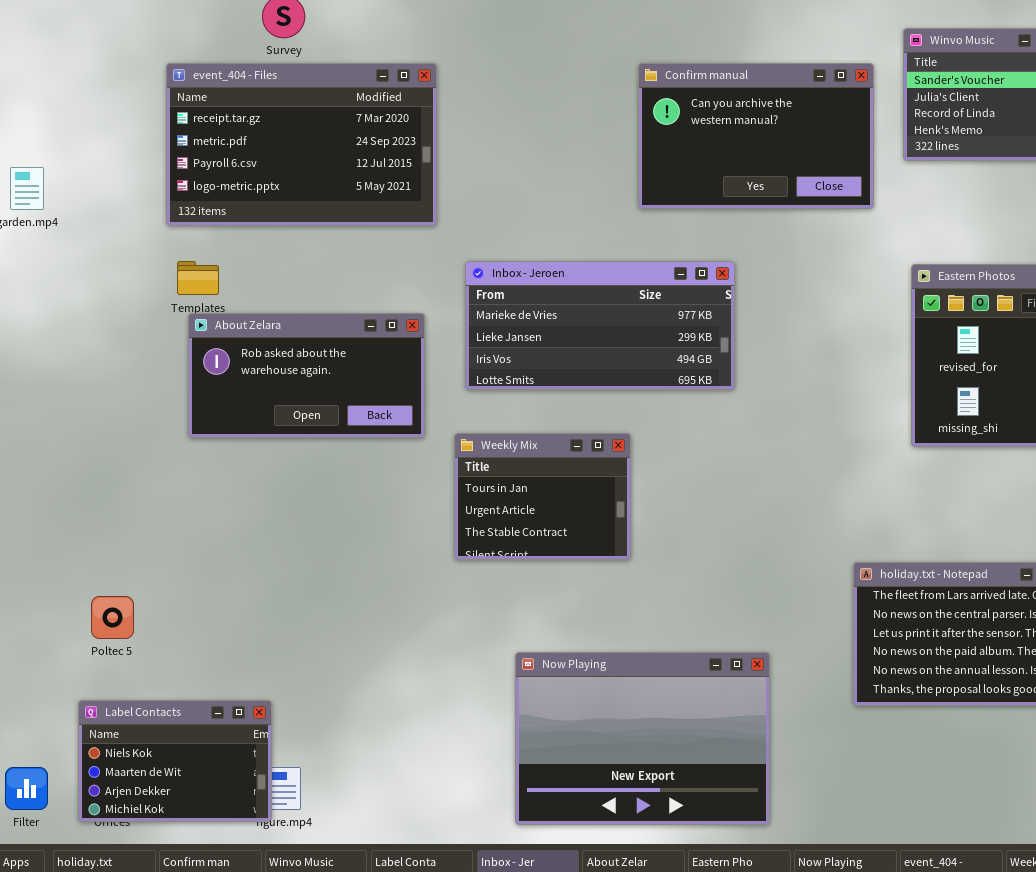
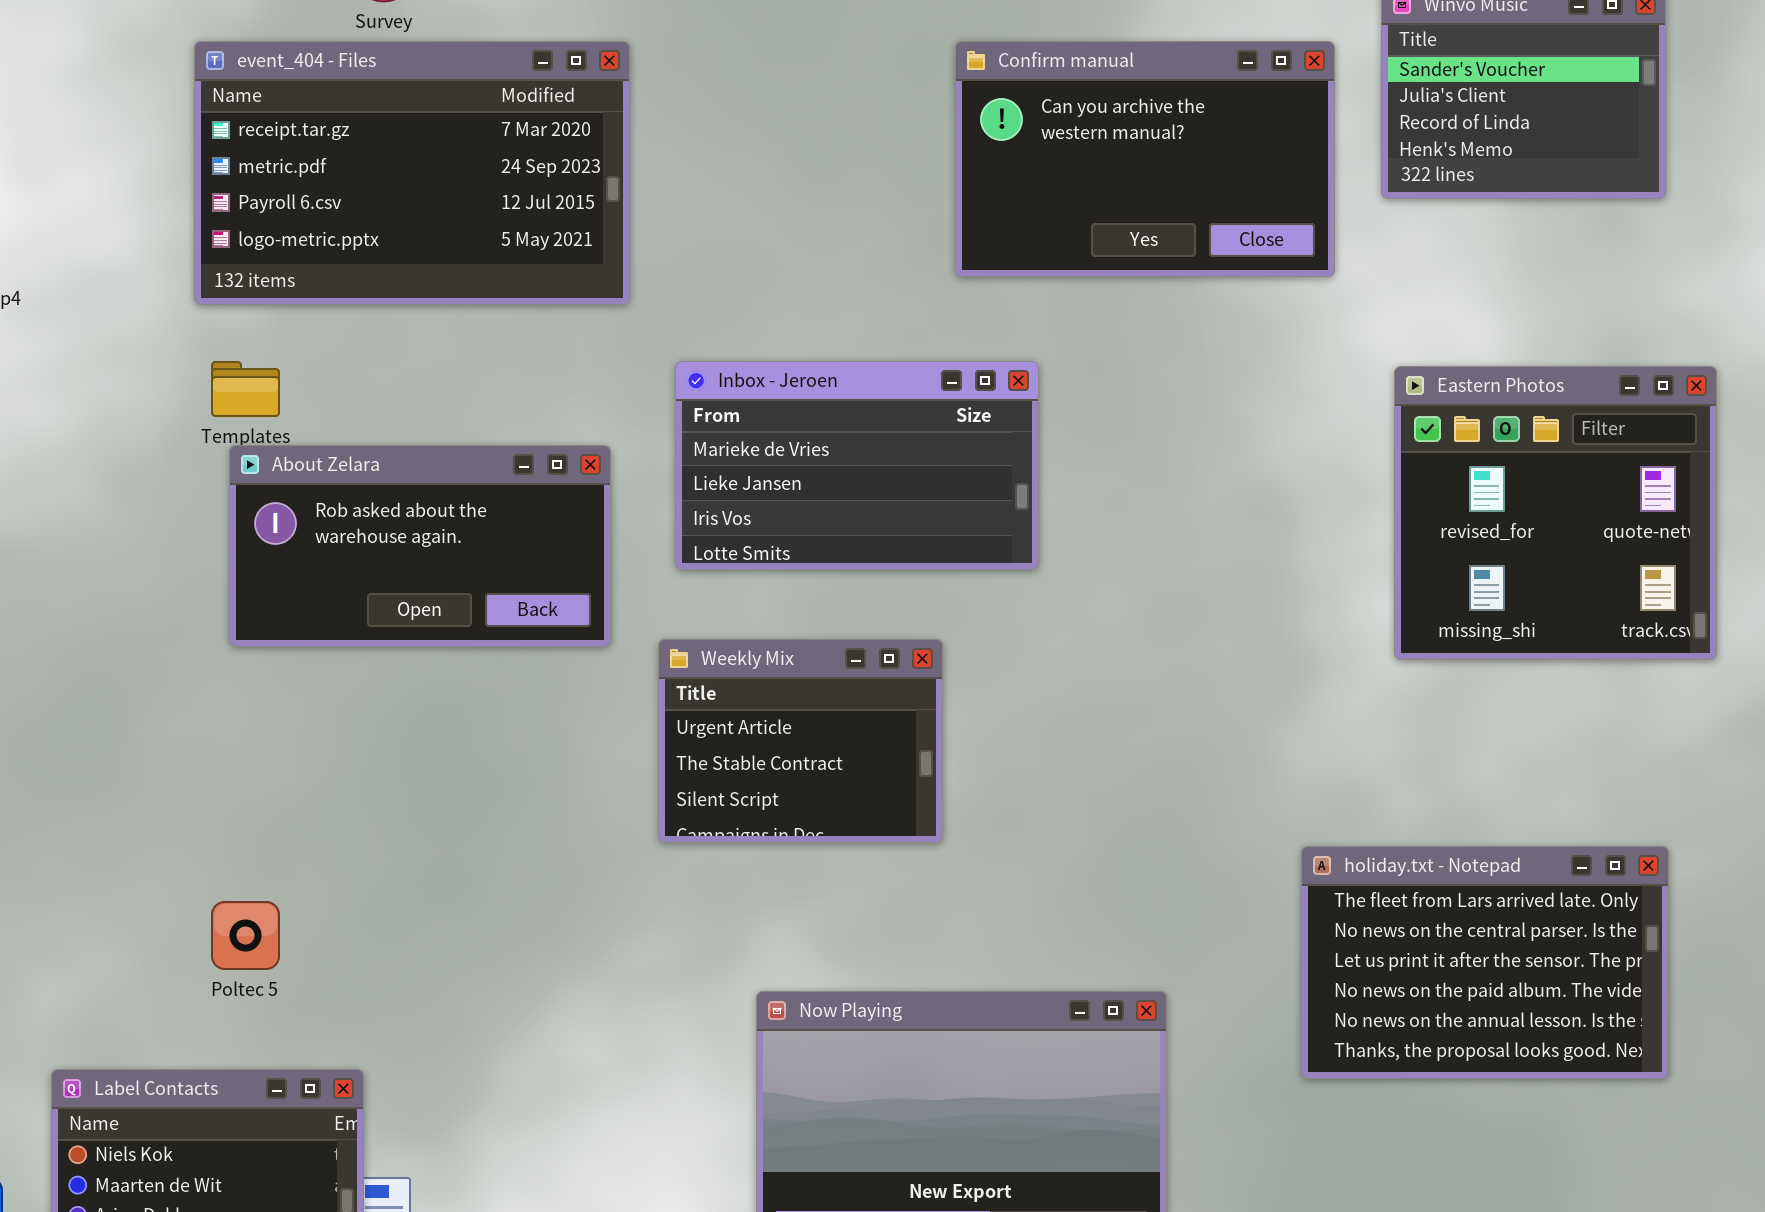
Inbox - Jeroen: [465,261,735,390] -> [675,361,1039,570], resized
Weekly Mix: [454,433,631,560] -> [658,639,943,843], scrolled down 1 row
Poltec 5: [91,596,134,639] -> [211,901,280,970], moved

